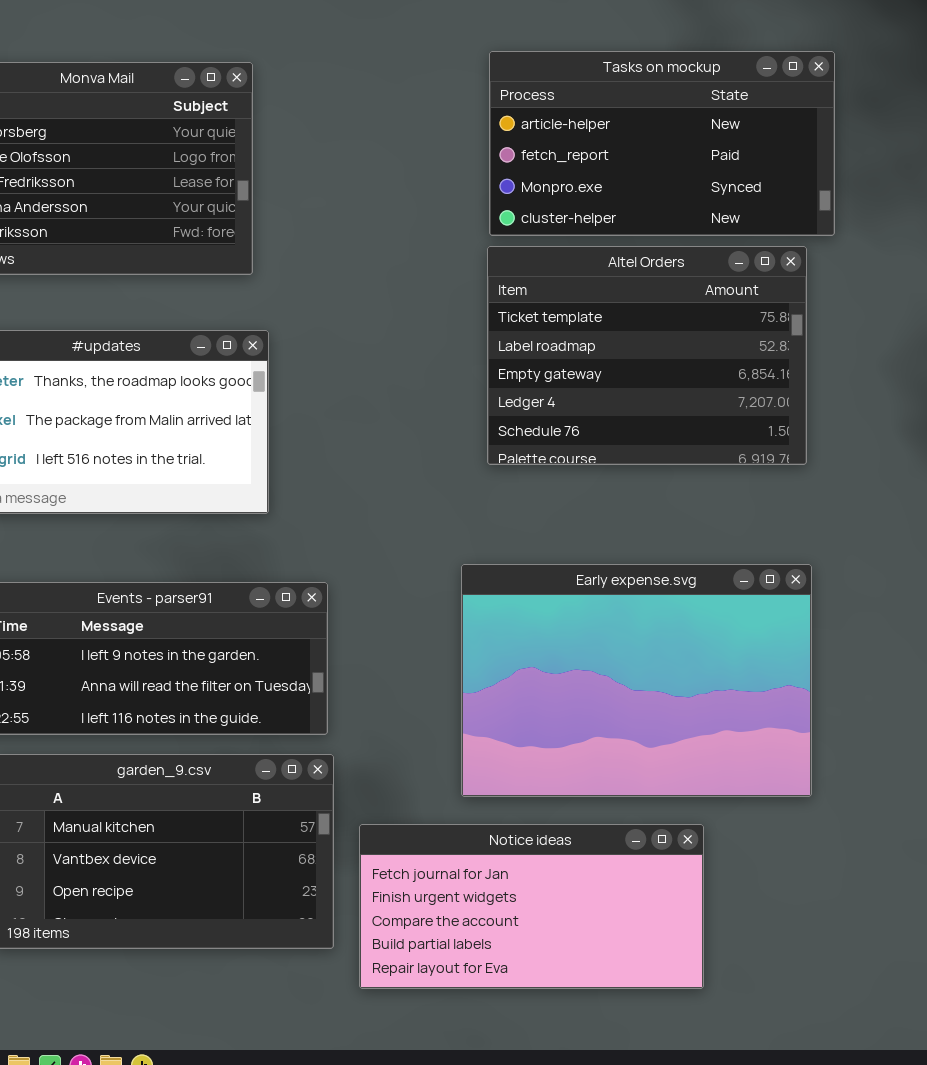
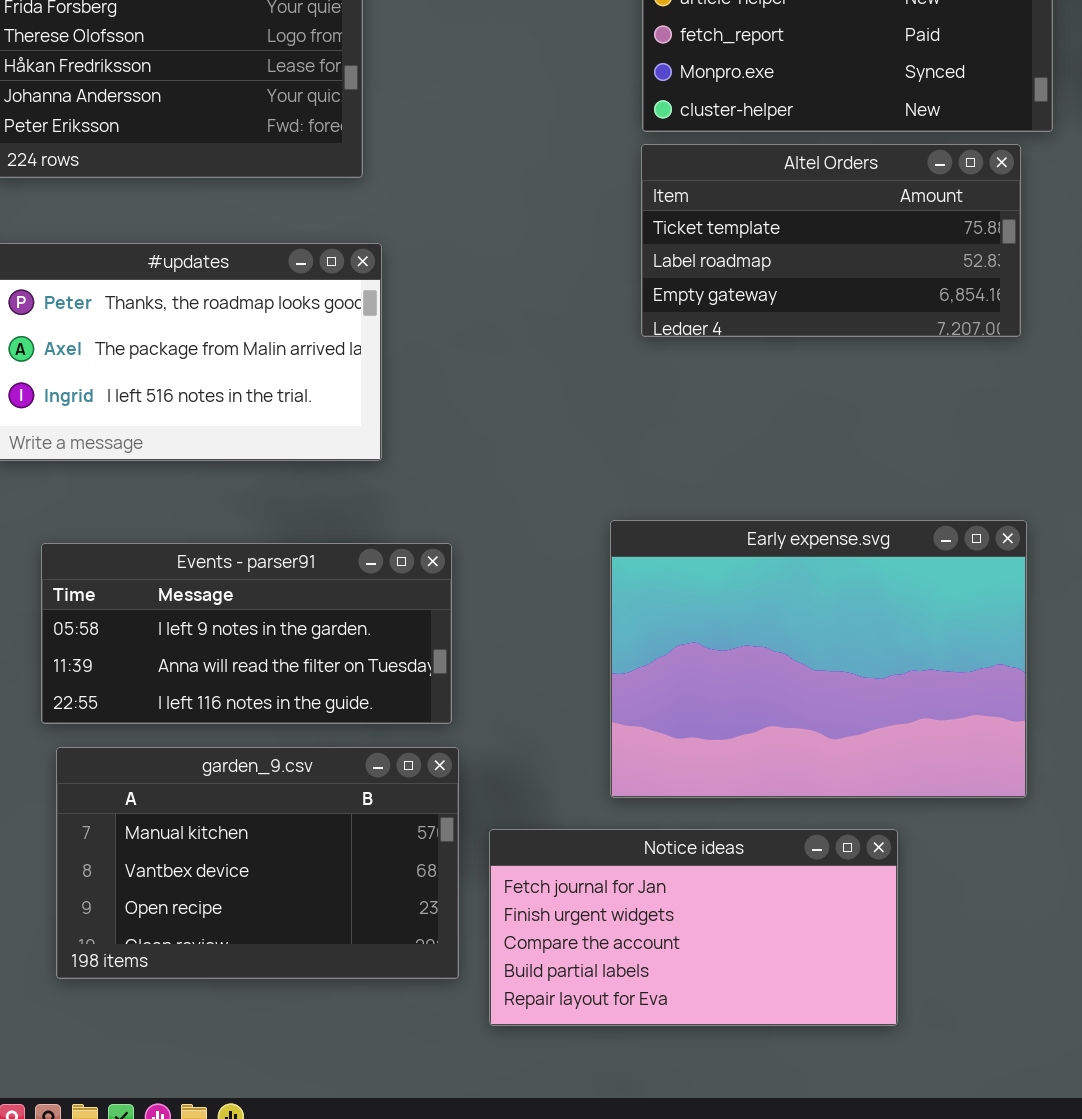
Altel Orders: [487,246,807,465] -> [641,144,1021,337], resized

